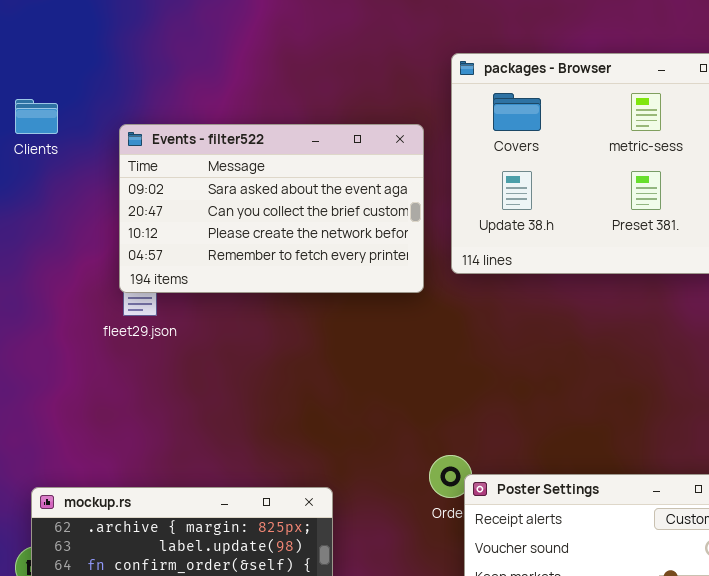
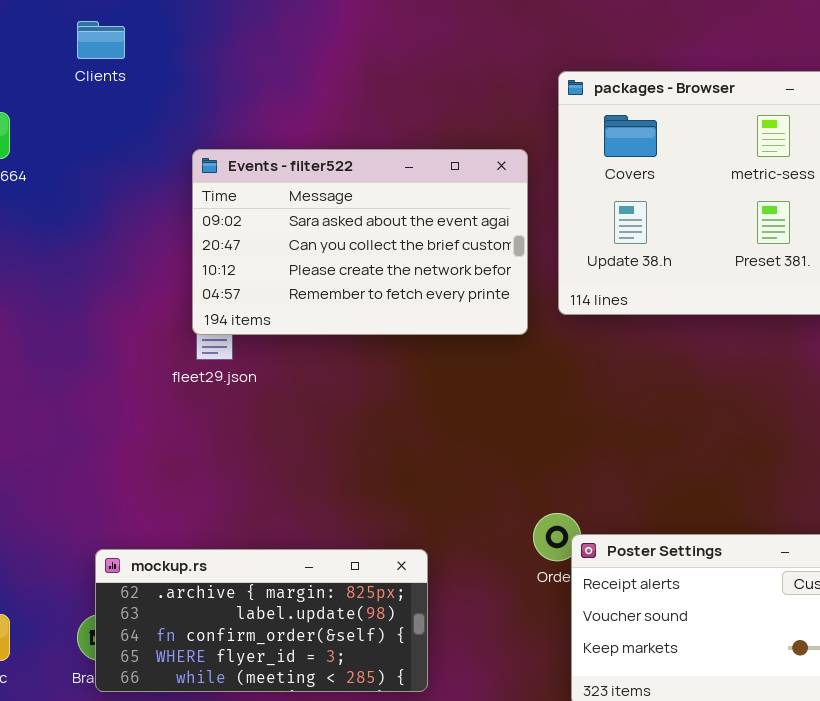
Clients: [15,99,58,134] -> [77,21,125,59], moved

